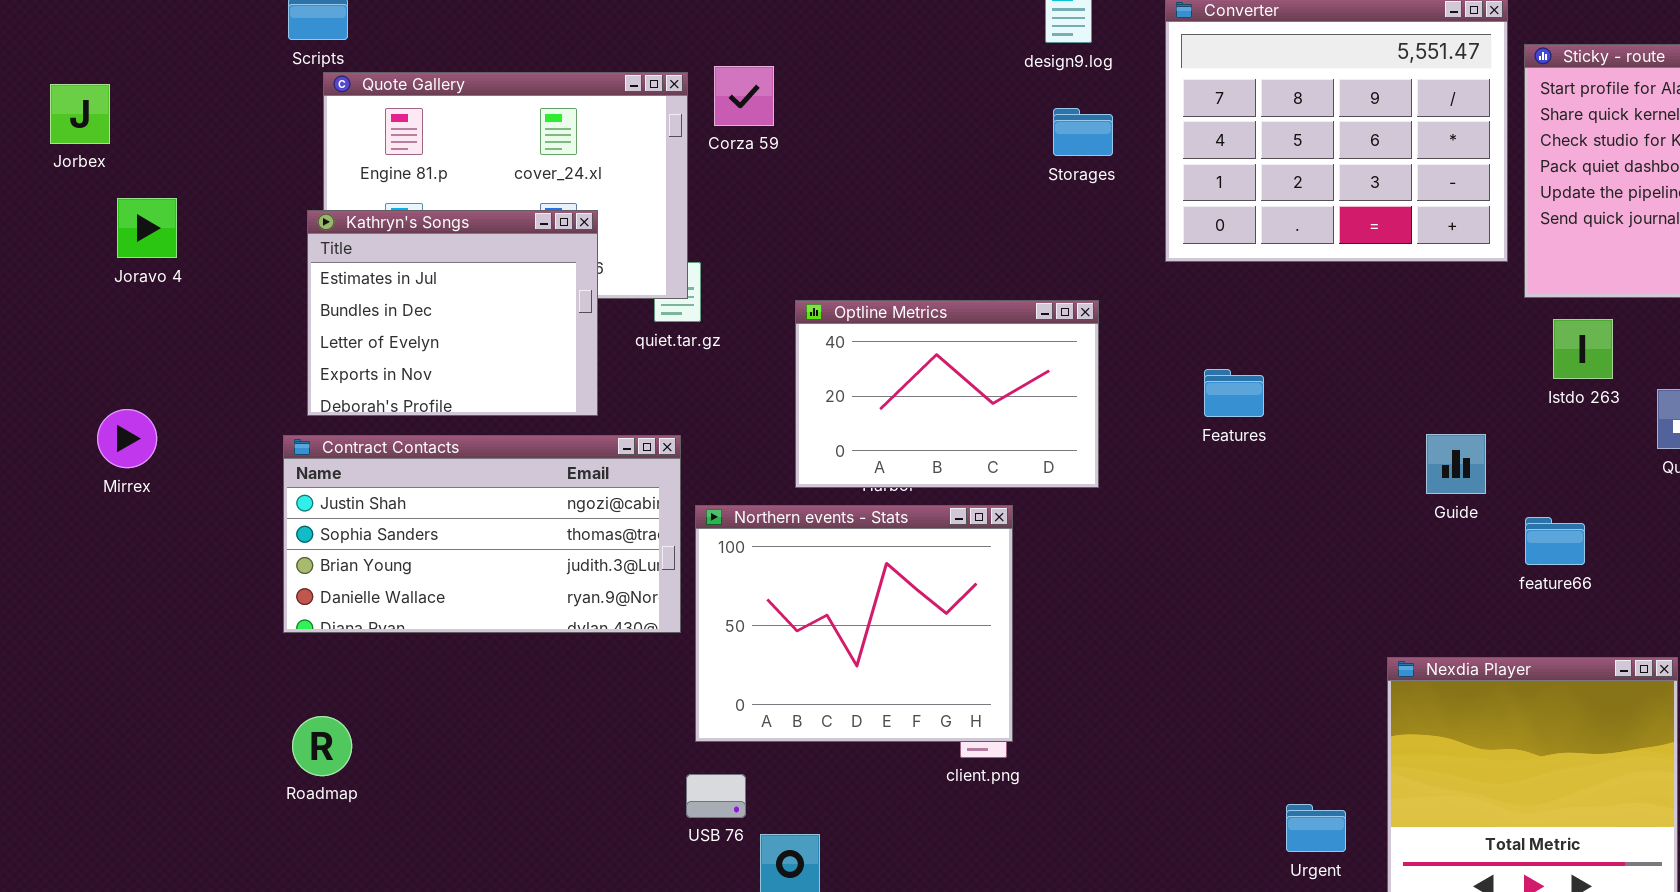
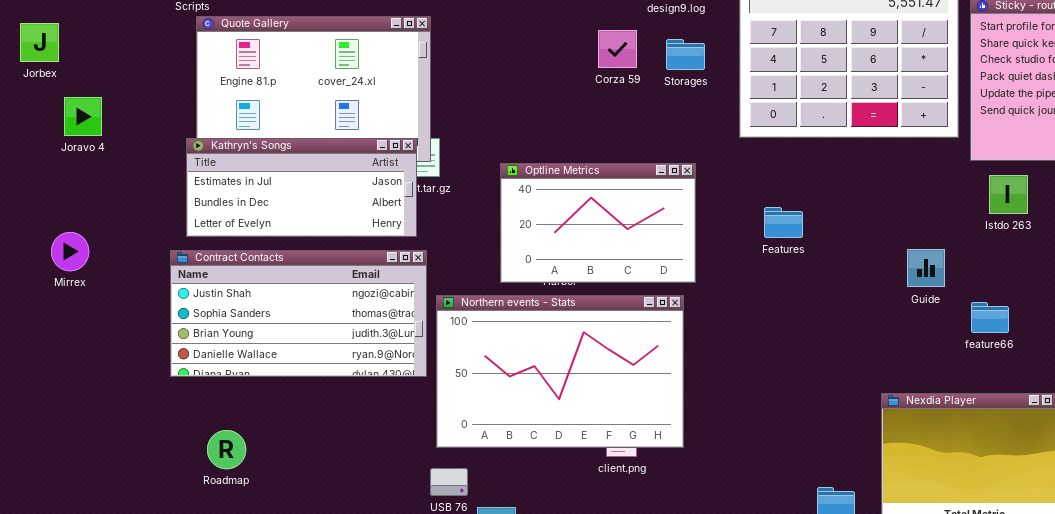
Corza 59: [714,66,774,126] -> [598,30,637,68], moved
Kathryn's Songs: [307,210,598,416] -> [186,138,417,237], resized
Northern events - Stats: [695,505,1013,742] -> [436,295,684,448], resized
Roadmap: [292,716,352,776] -> [207,430,246,469], moved

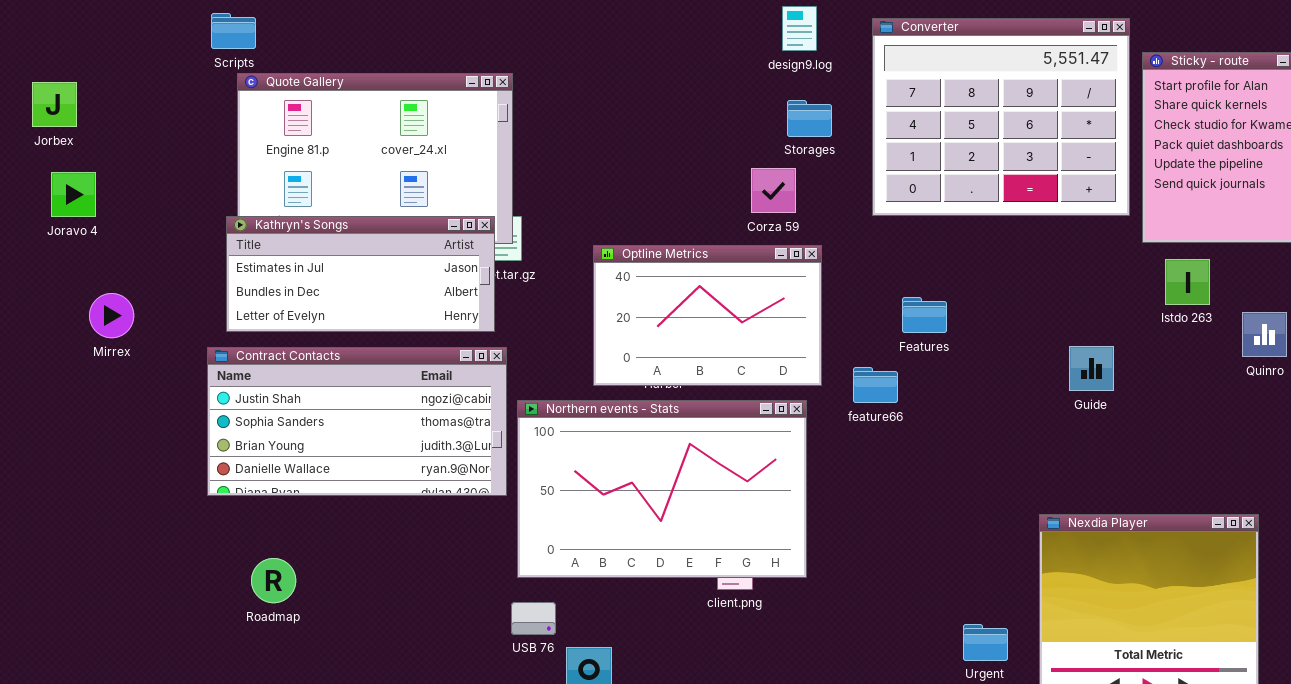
Corza 59: [598,30,637,68] -> [751,168,796,213], moved
Joravo 4: [64,97,102,136] -> [51,172,96,217], moved
Mirrex: [51,232,89,271] -> [89,293,134,338], moved
feature66: [971,302,1009,333] -> [853,367,898,403], moved

